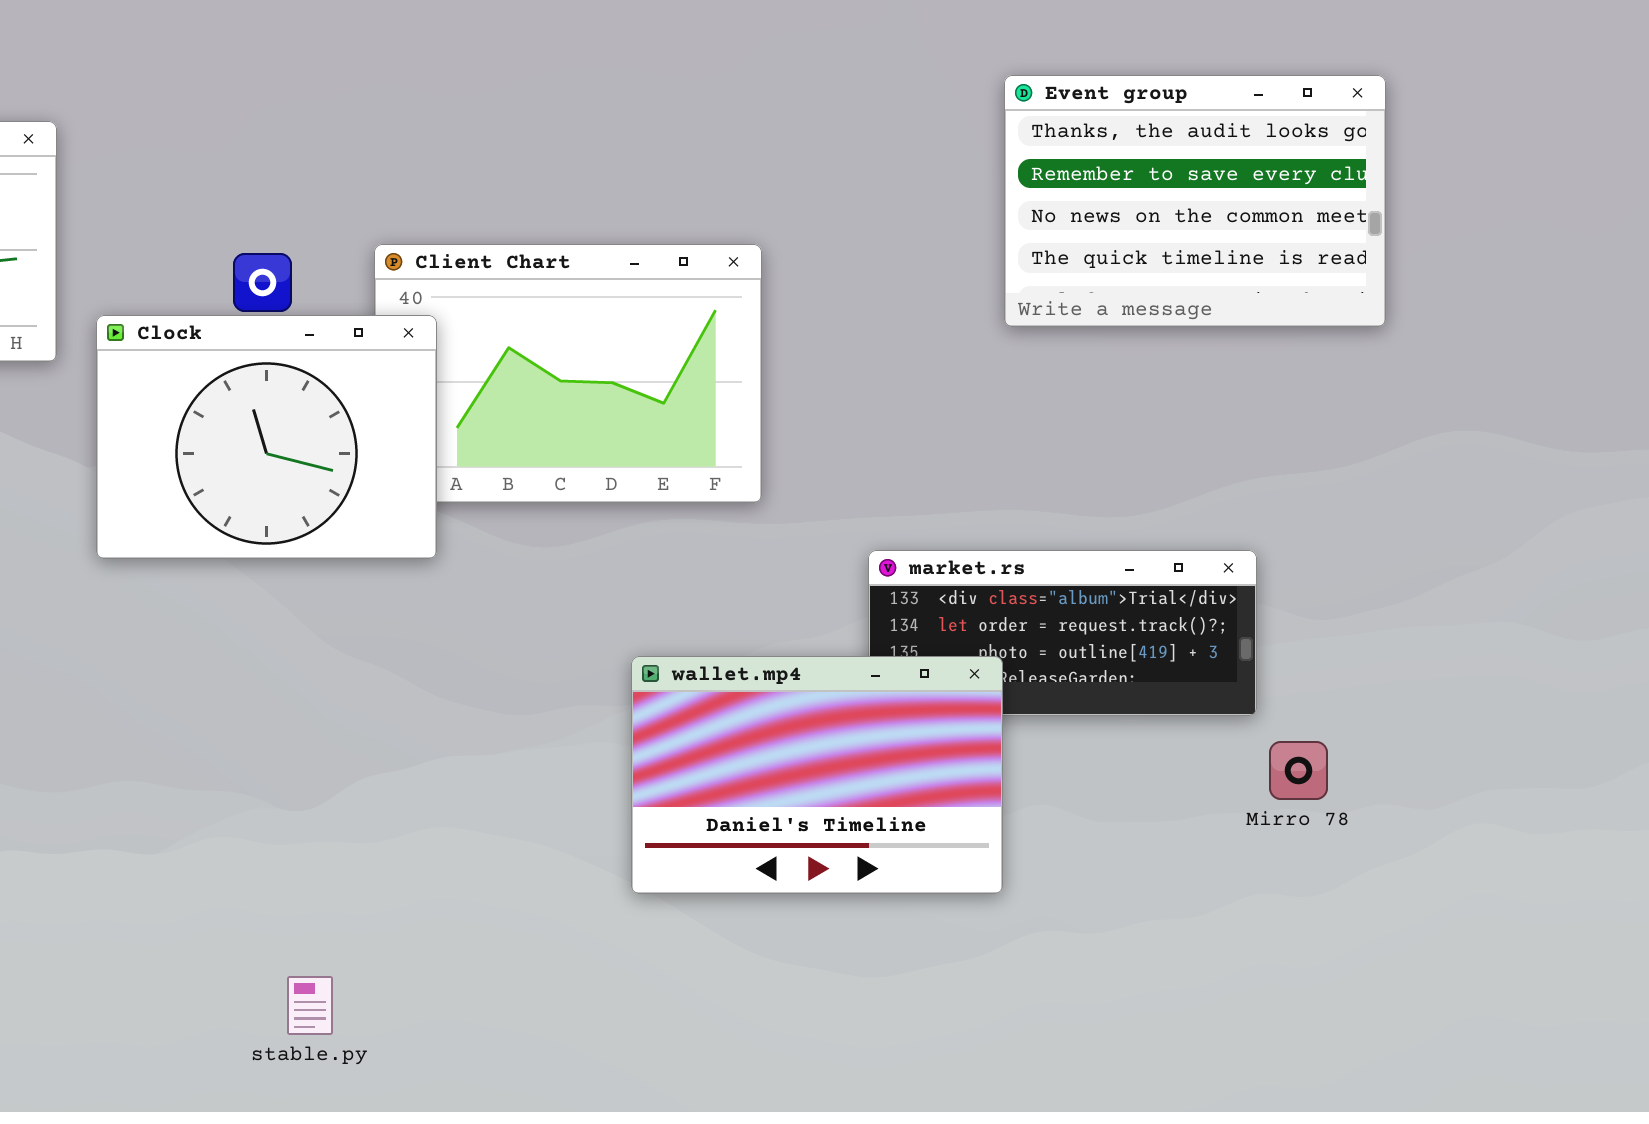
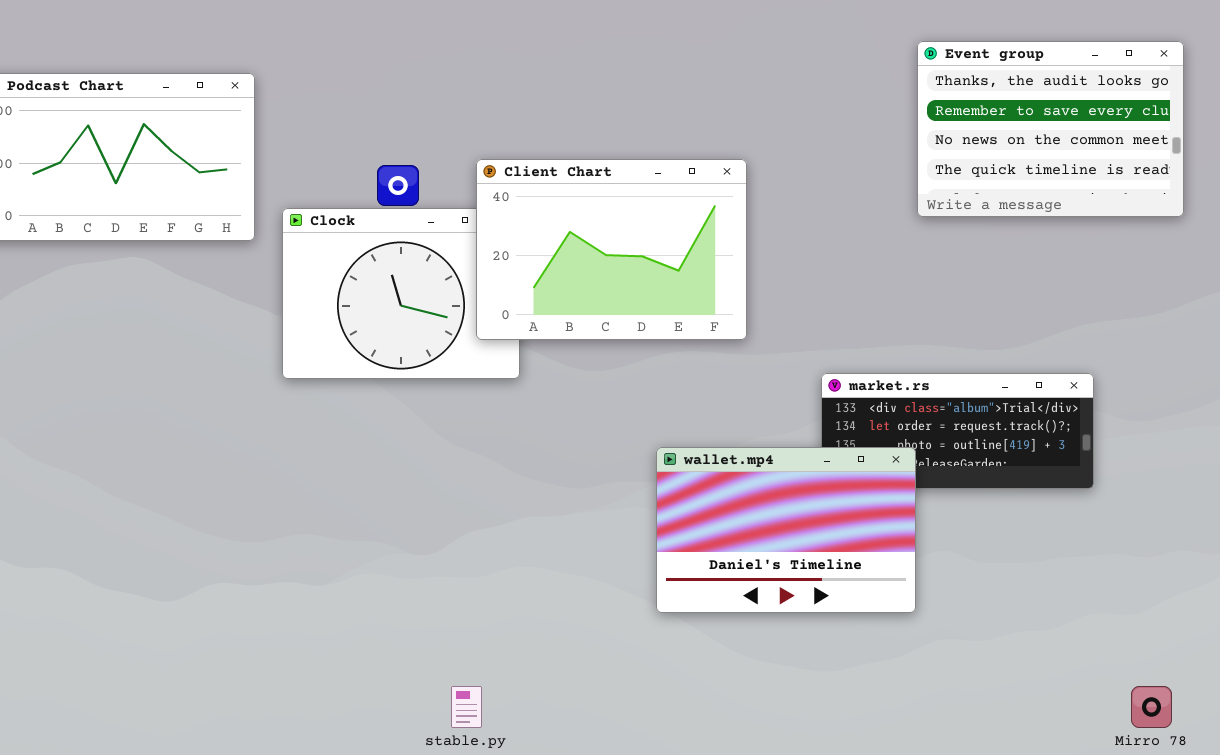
Client Chart: [374,244,762,503] -> [476,159,747,340], raised
Mirro 78: [1269,741,1328,800] -> [1131,686,1172,728], moved
stable.py: [287,976,333,1035] -> [451,686,482,728], moved

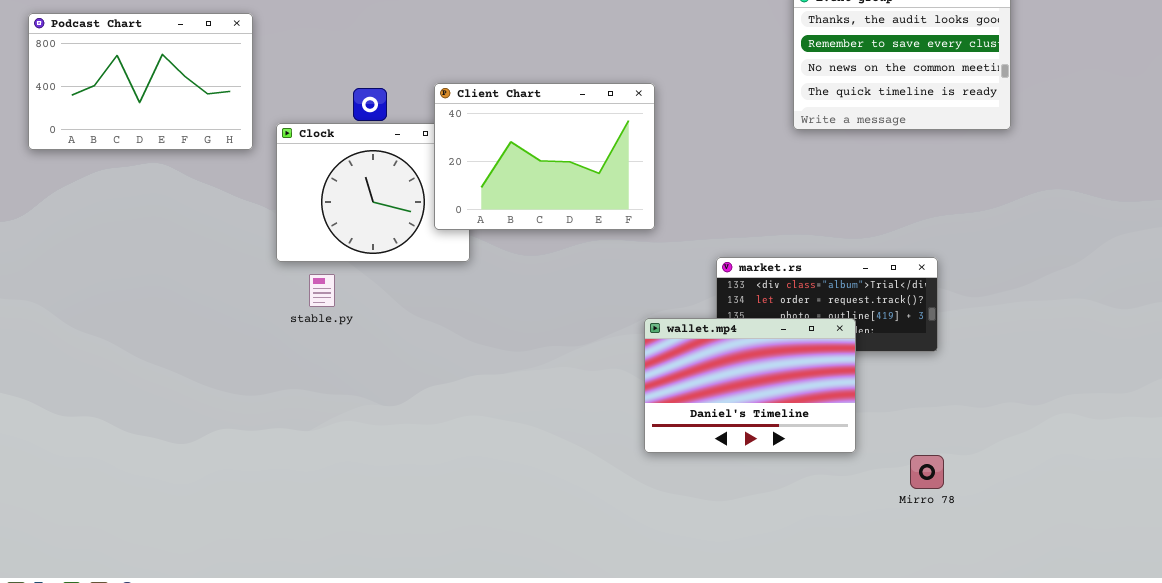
wallet.mp4: [656,447,916,613] -> [644,318,856,453], moved
stable.py: [451,686,482,728] -> [309,274,335,307], moved
Mirro 78: [1131,686,1172,728] -> [910,455,944,489], moved

